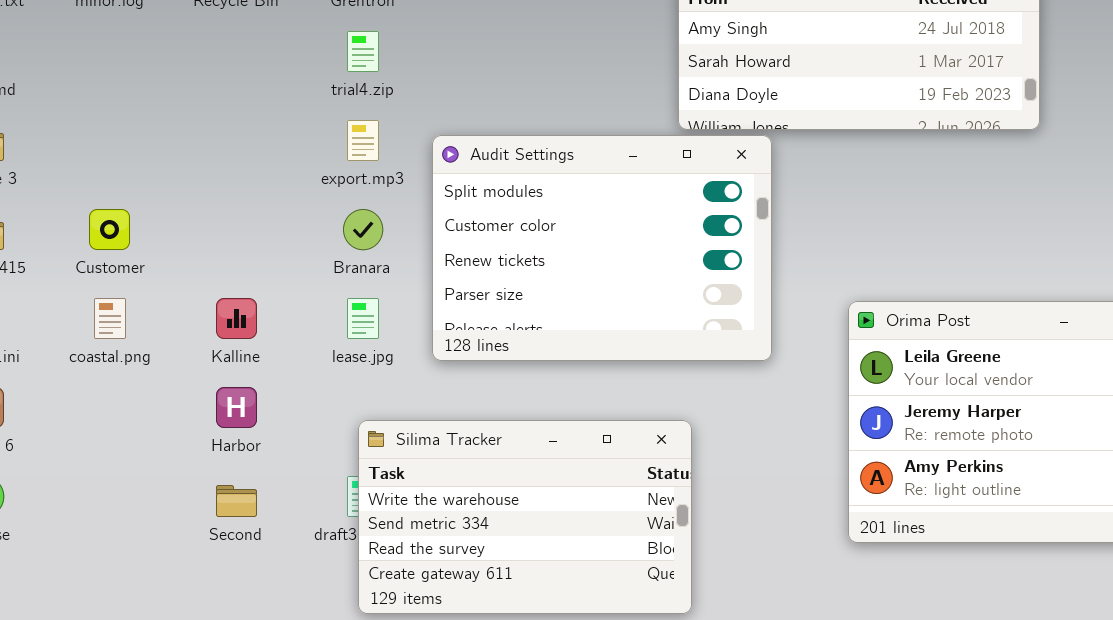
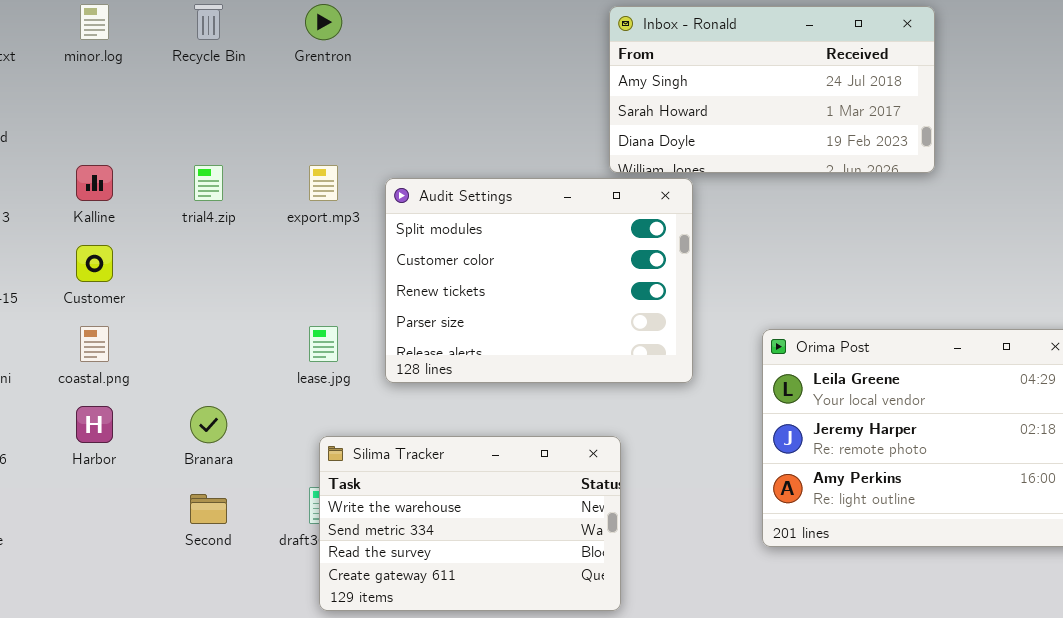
trial4.zip: [347,31,379,72] -> [194,165,223,201], moved
Branara: [343,209,383,250] -> [190,406,227,443], moved
Kalline: [216,298,257,339] -> [76,165,113,201], moved
Harbor: [216,387,257,428] -> [76,406,113,443], moved

